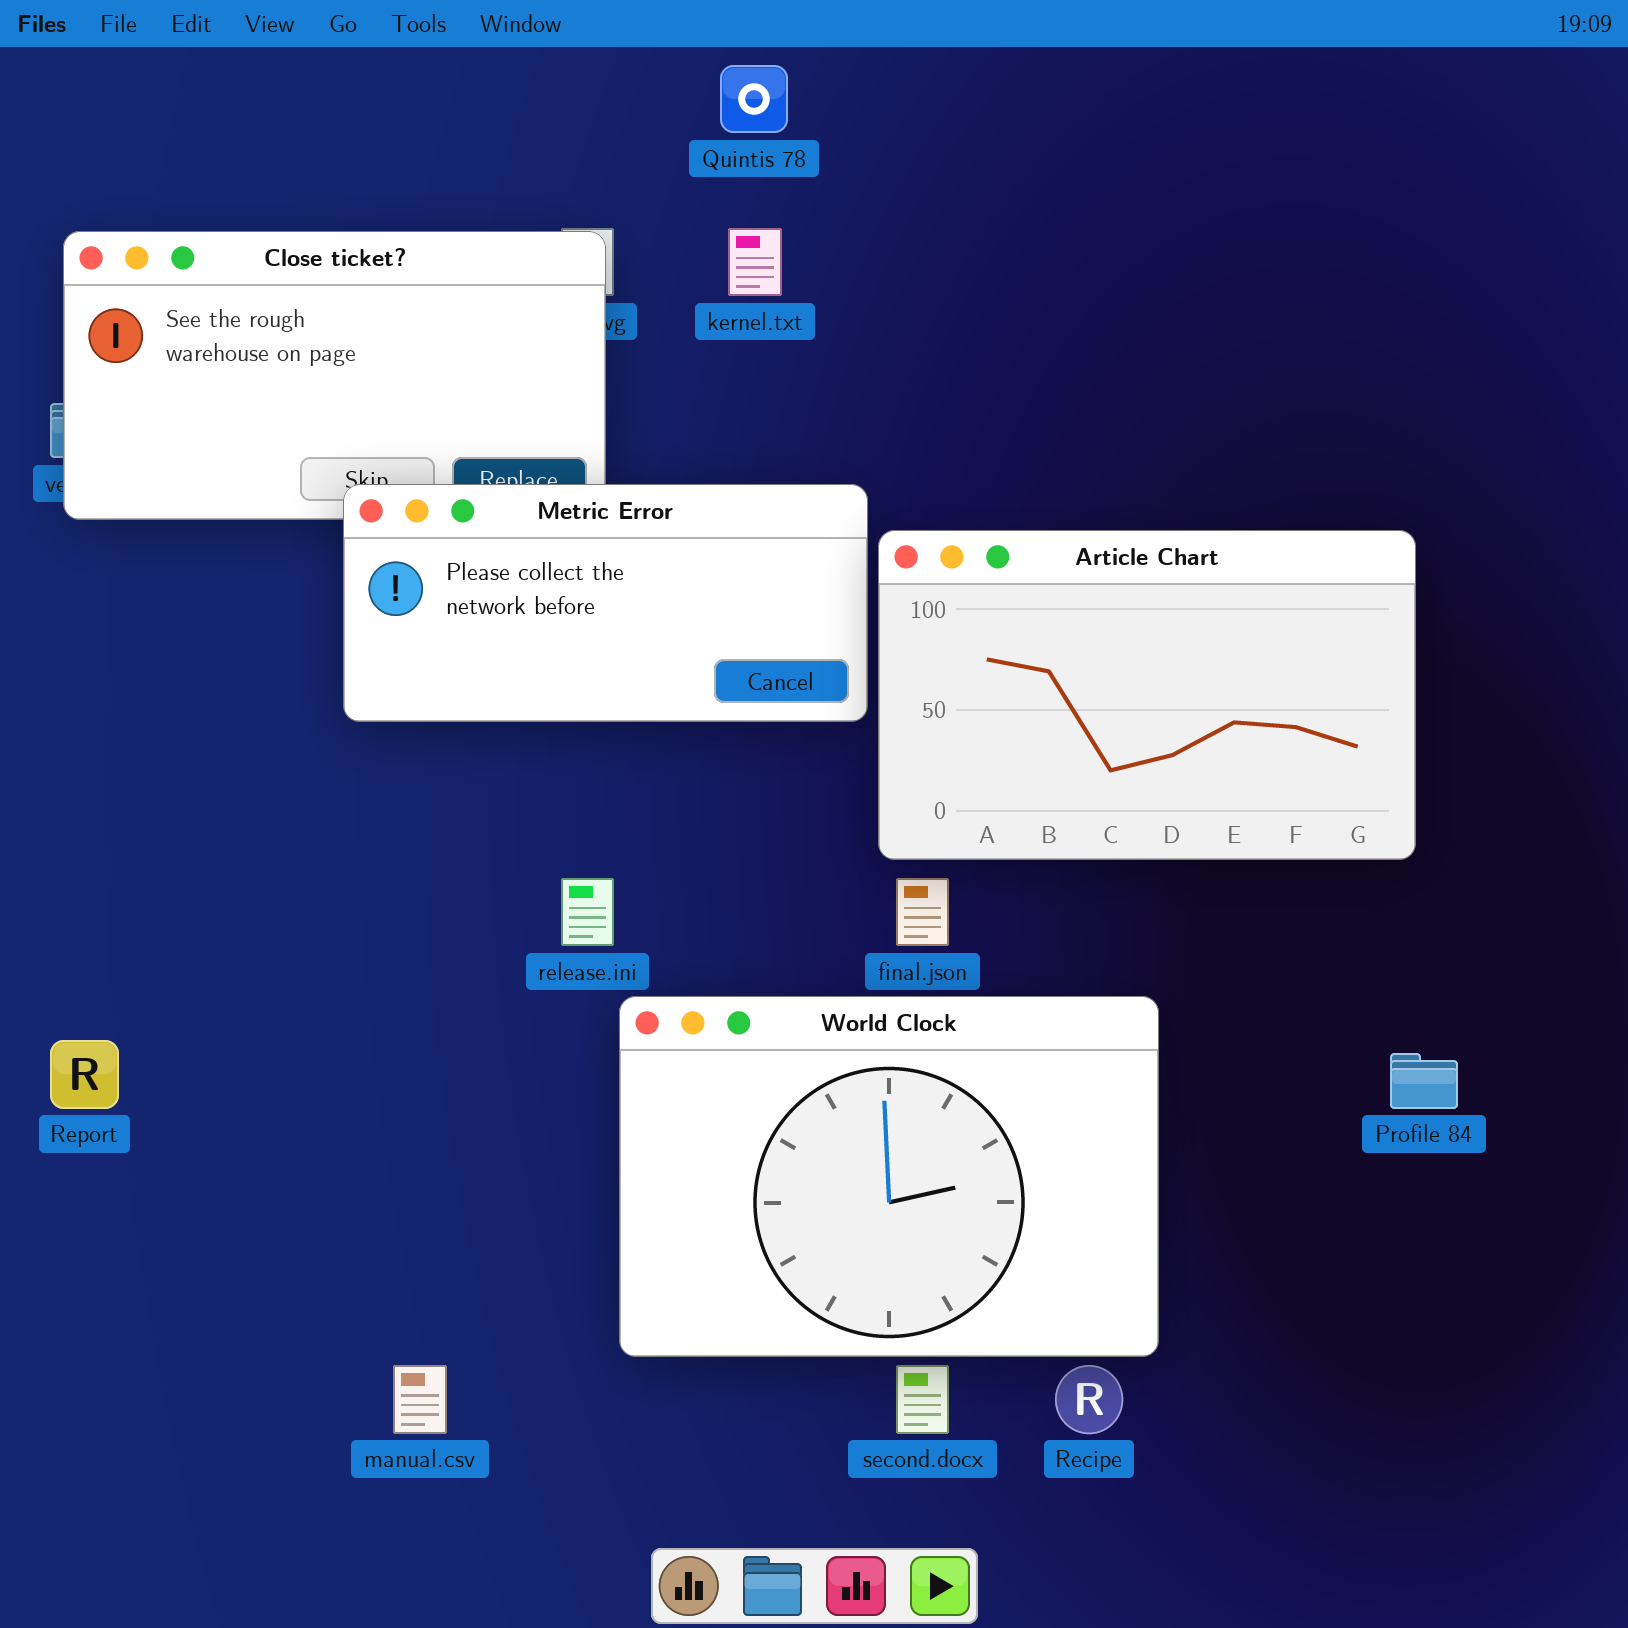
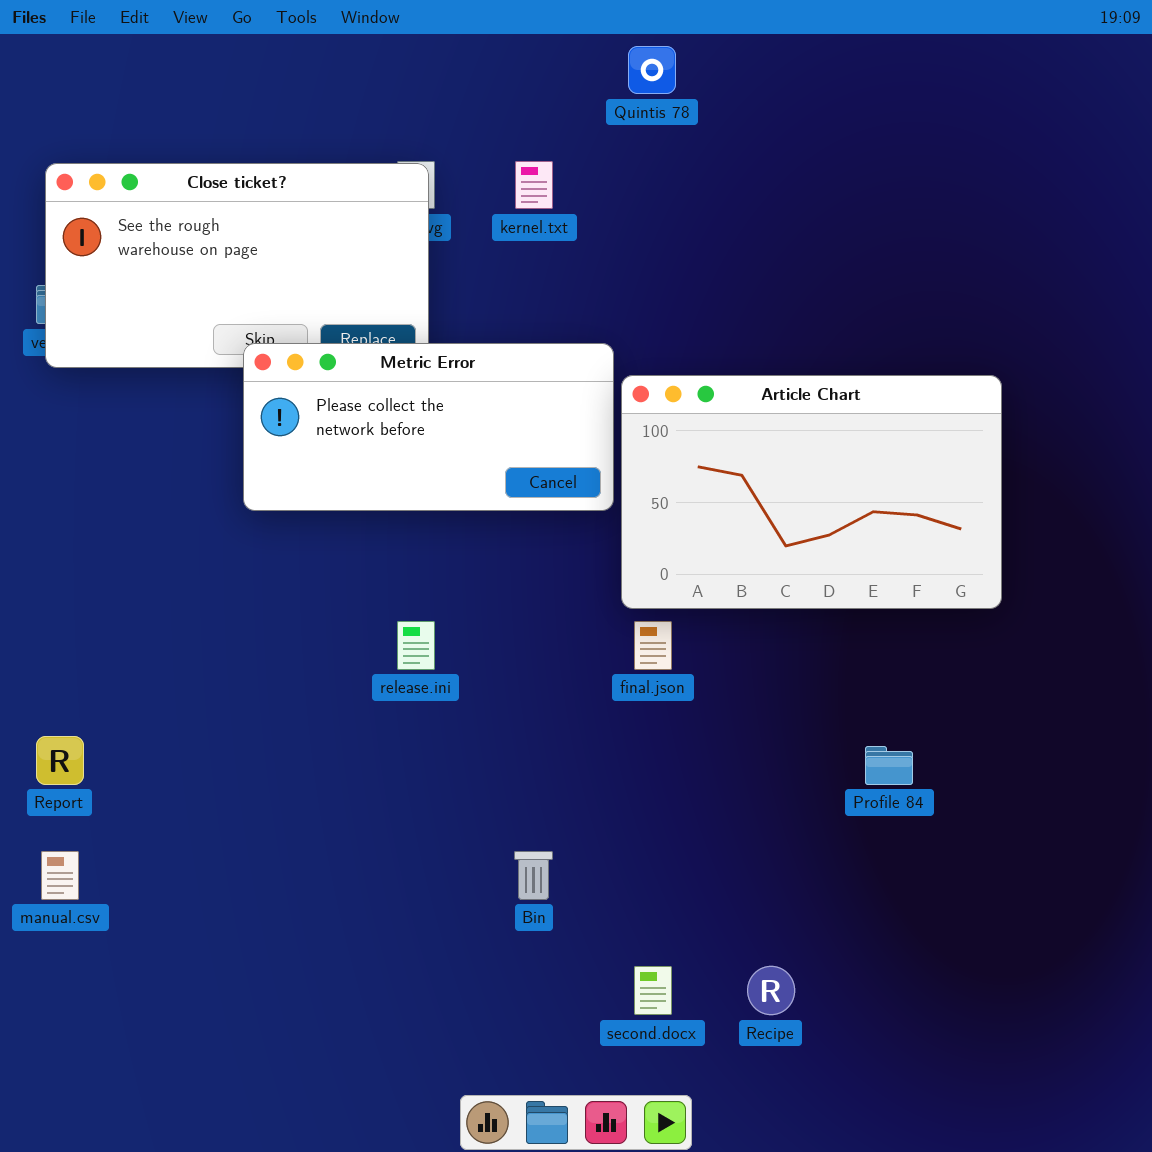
Quintis 78: [720,65,788,133] -> [628,46,676,94], moved
World Clock: [619,996,1159,1357] -> none, closed
Profile 84: [1390,1053,1458,1109] -> [865,746,913,785], moved
manual.csv: [393,1365,447,1434] -> [41,851,79,900], moved

